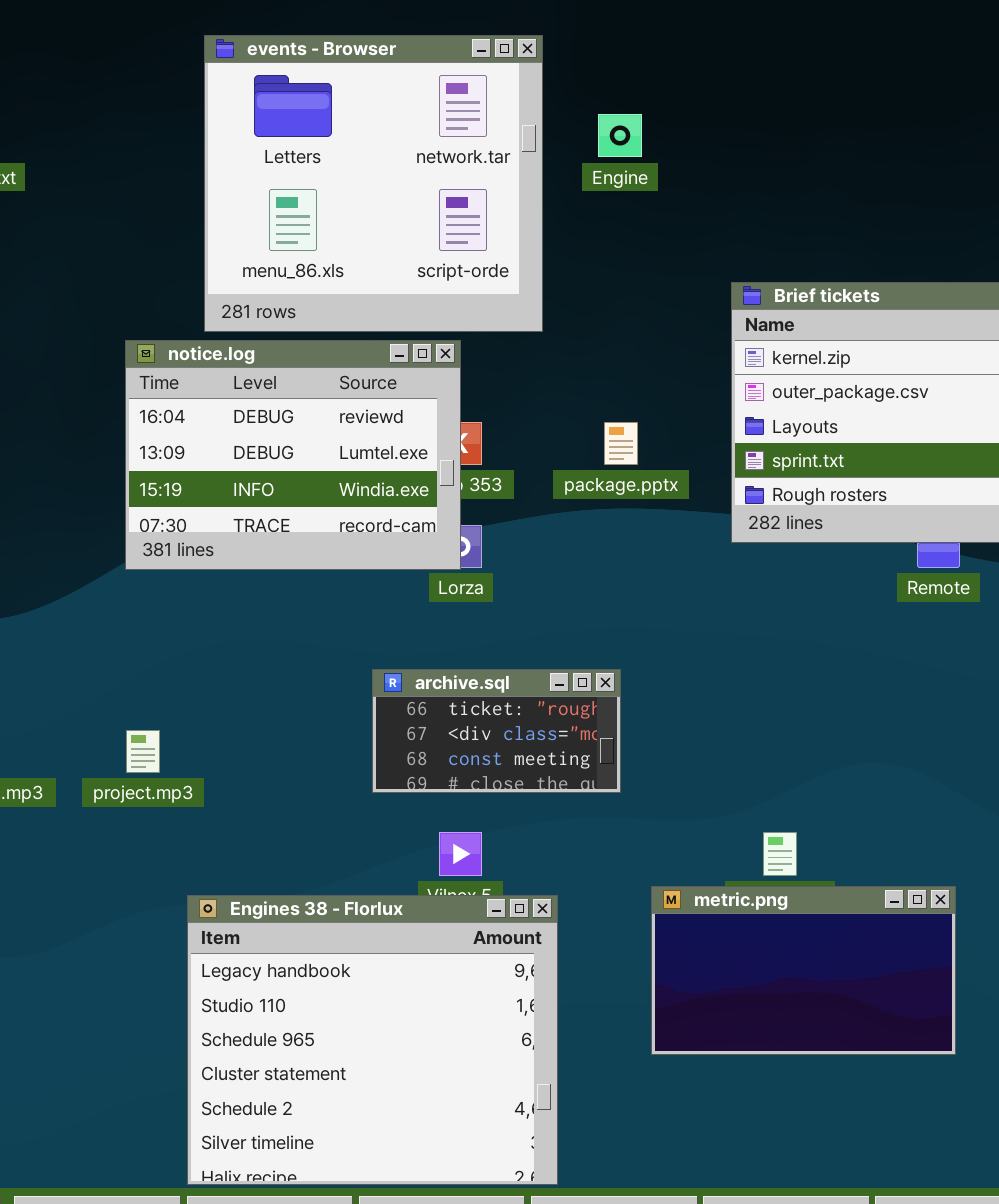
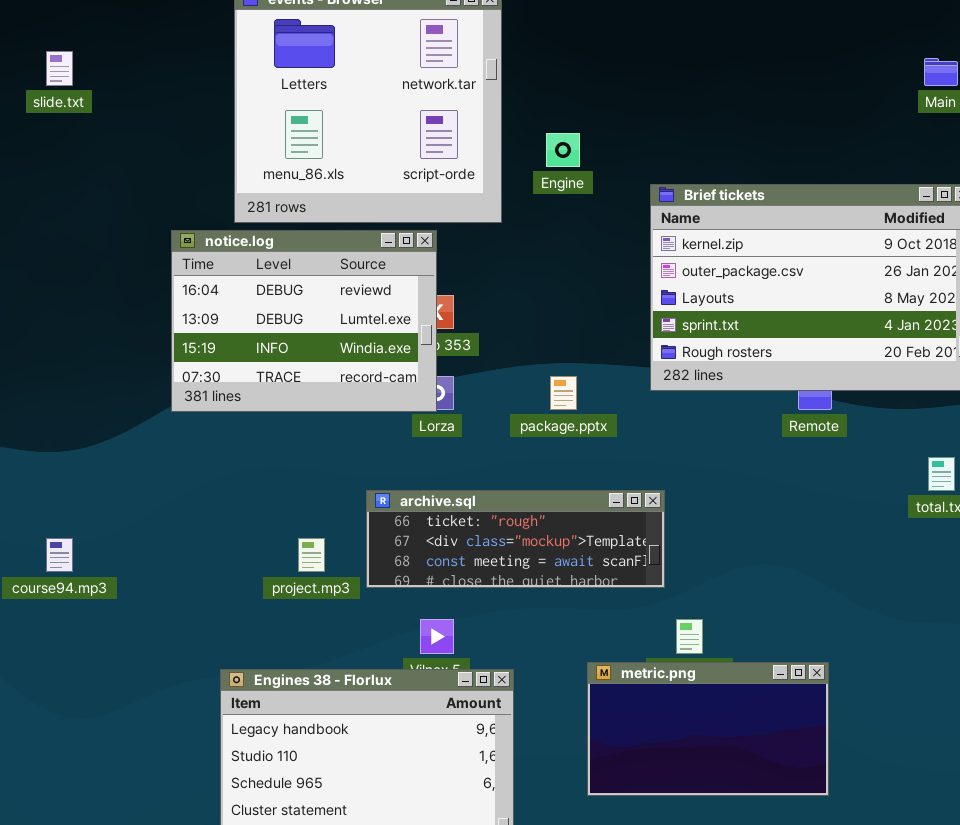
Engine: [598,114,642,157] -> [546,133,580,167], moved
package.pptx: [604,422,638,465] -> [550,376,577,410], moved
archive.sql: [372,669,621,793] -> [366,490,665,588], resized
project.mp3: [126,730,160,773] -> [298,538,325,572], moved

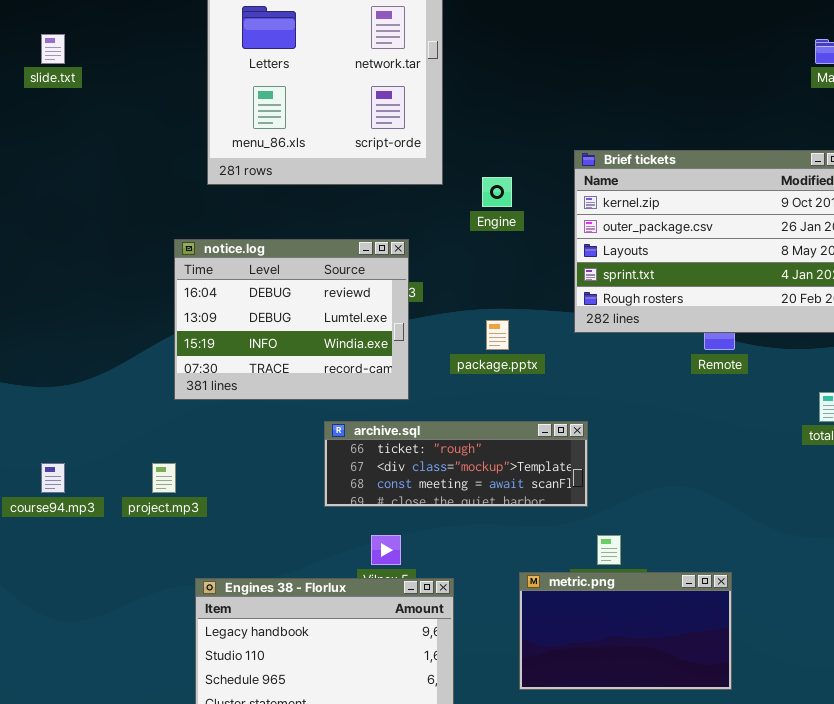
Engine: [546,133,580,167] -> [482,177,512,207], moved
notice.log: [171,230,437,412] -> [174,239,409,400], moved
project.mp3: [298,538,325,572] -> [152,463,176,493], moved

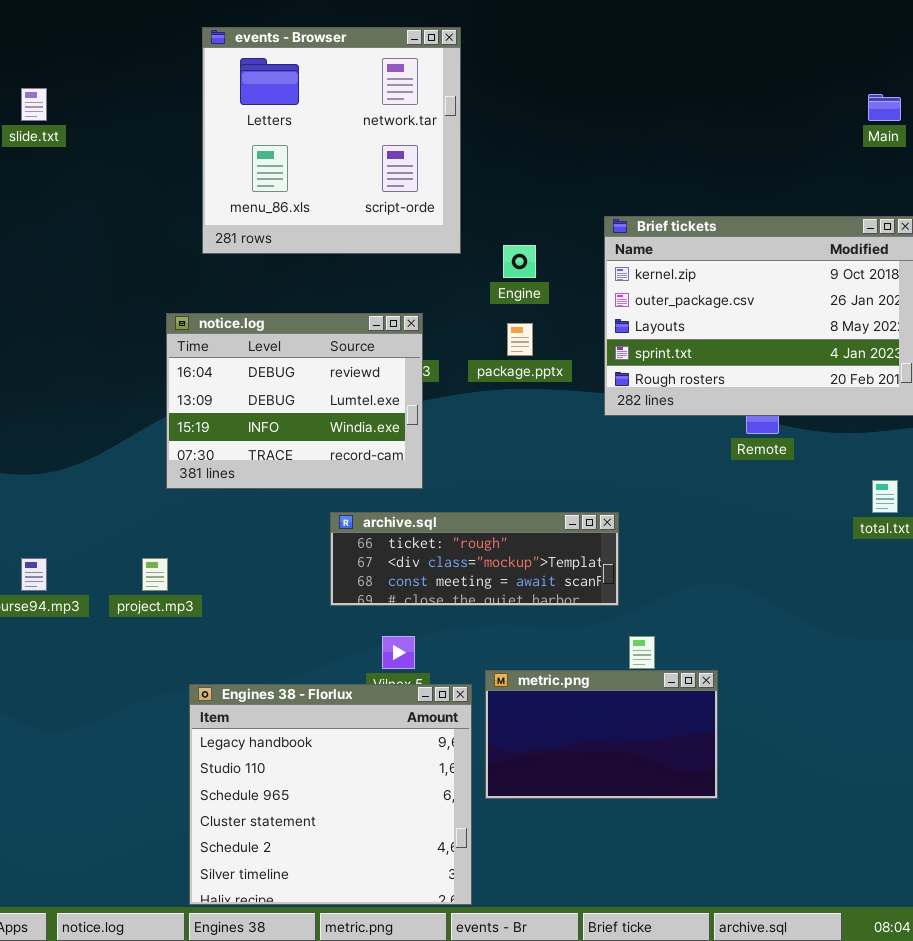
package.pptx: [486,320,509,350] -> [507,323,533,356], moved
metric.png: [519,572,732,690] -> [485,670,718,799], moved

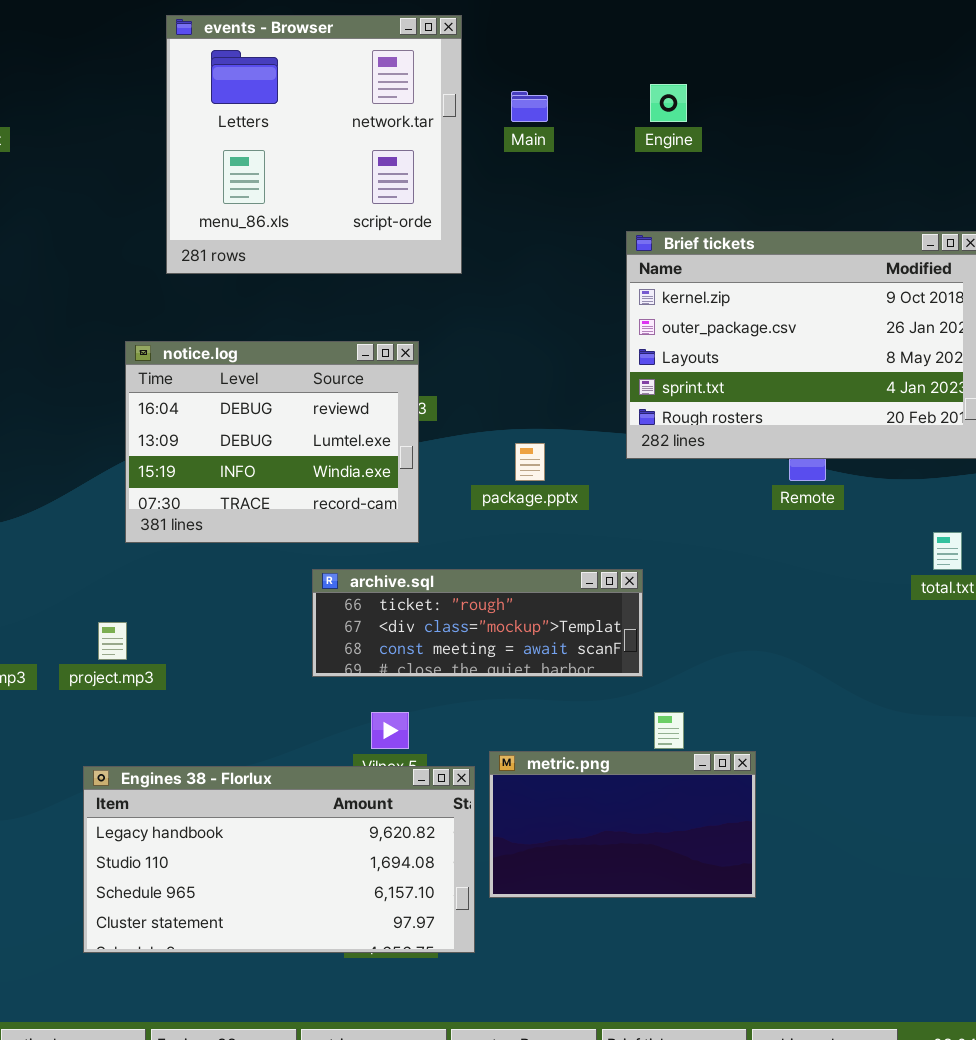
Main: [868,94,901,121] -> [511,91,548,122], moved
Engine: [503,245,536,278] -> [650,84,687,122], moved
package.pptx: [507,323,533,356] -> [515,443,545,481], moved
Engines 38 - Florlux: [189,684,472,905] -> [83,766,475,953], resized

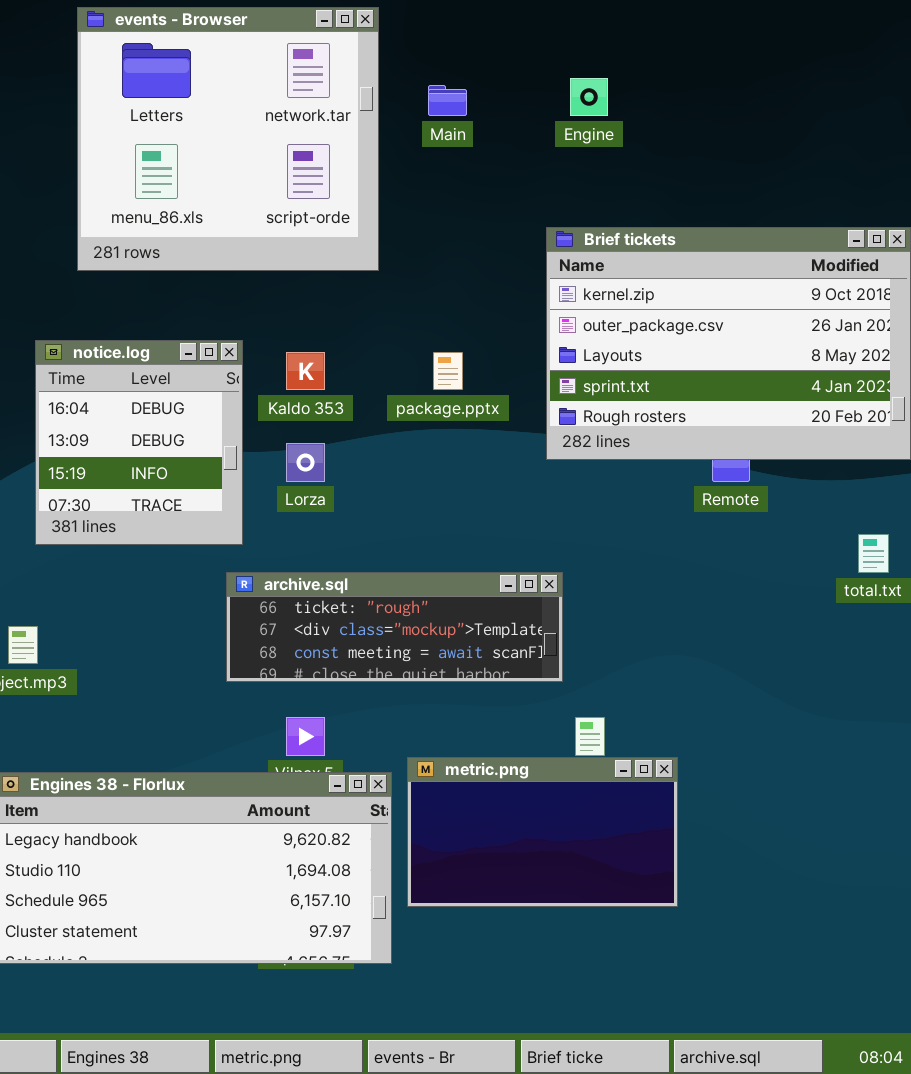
notice.log: [125,341,419,543] -> [35,340,243,545], resized
package.pptx: [515,443,545,481] -> [433,352,463,390], moved

